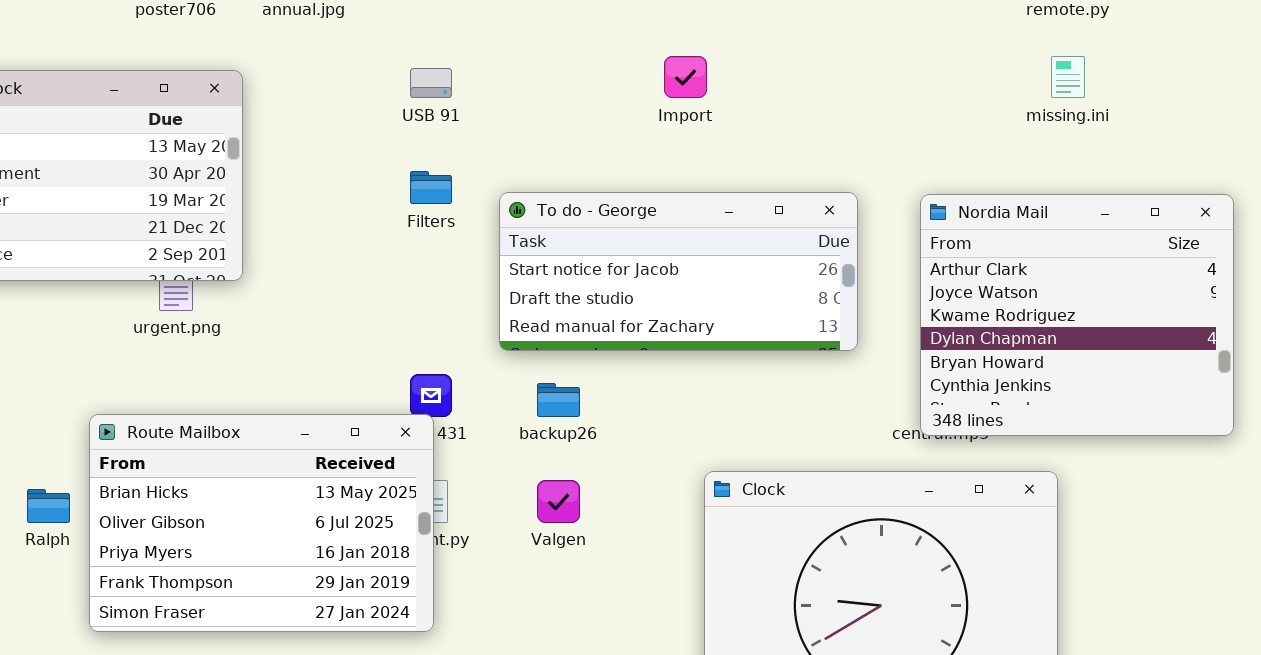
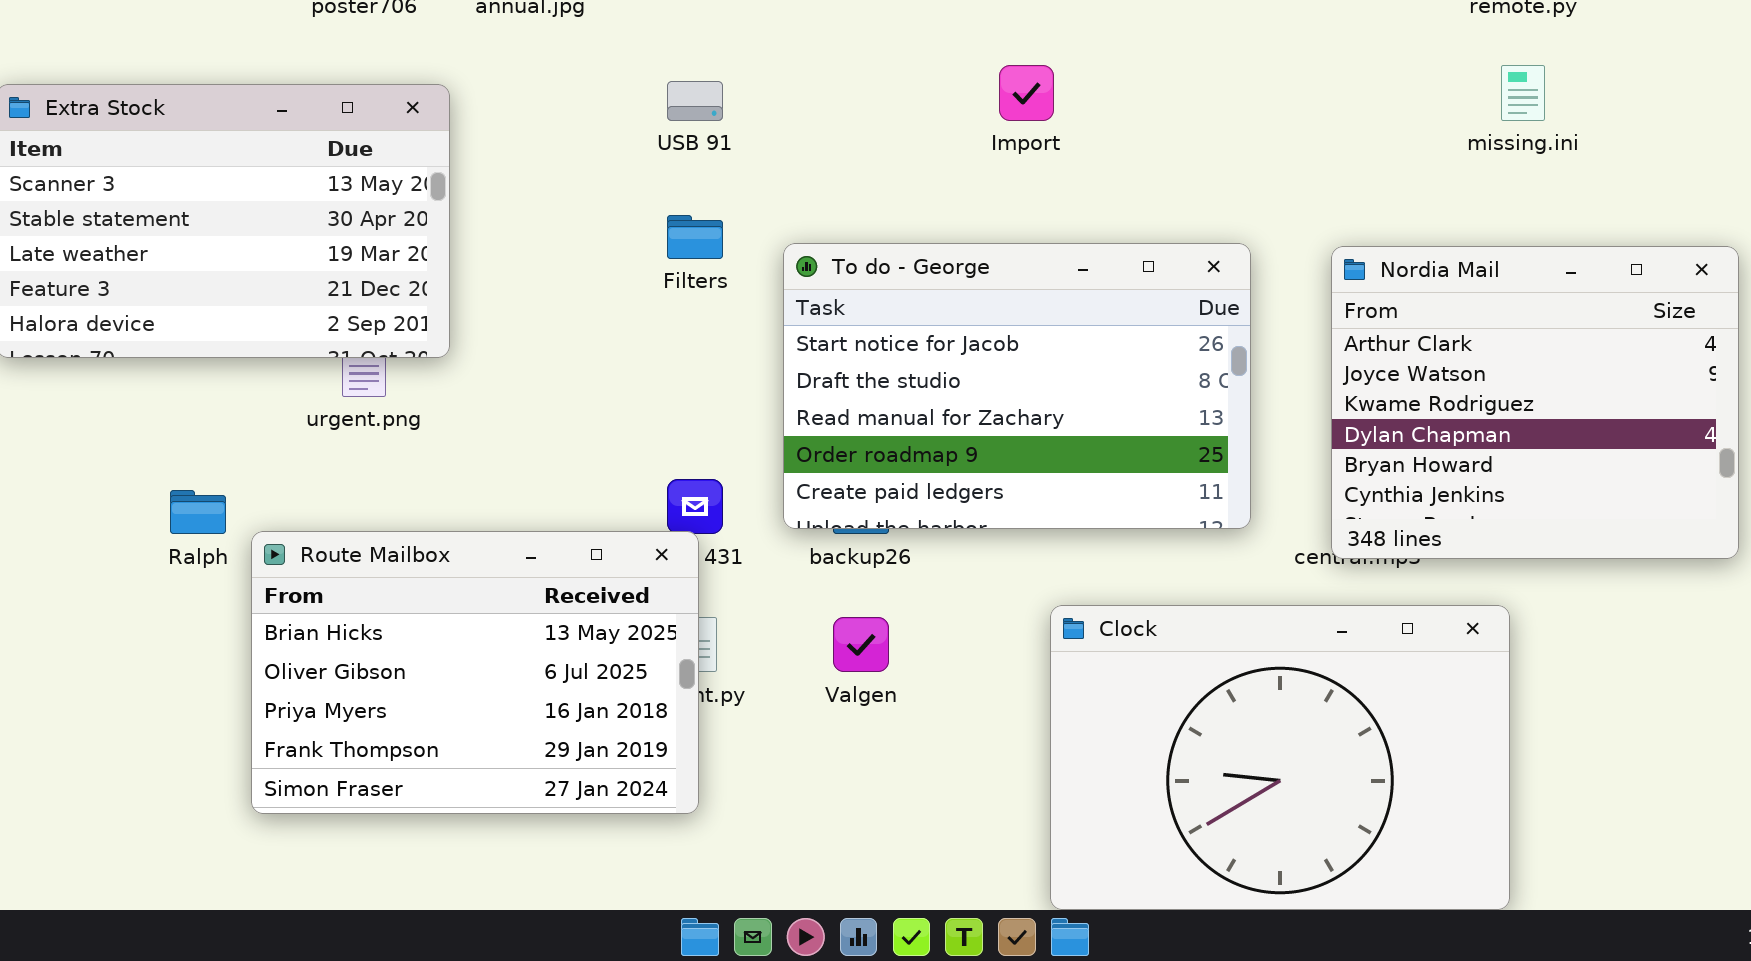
To do - George: [499,192,858,351] -> [783,243,1251,529], resized
Ralph: [27,489,70,523] -> [170,490,226,534], moved

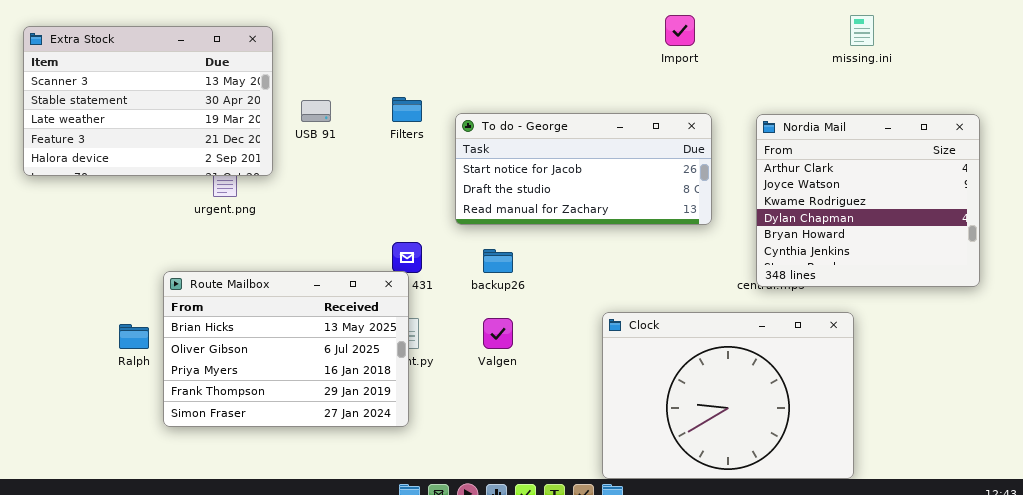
Import: [999,65,1054,121] -> [665,15,695,46], moved
USB 91: [667,81,723,121] -> [301,100,331,122], moved
To do - George: [783,243,1251,529] -> [455,113,712,225], resized
Ralph: [170,490,226,534] -> [119,324,149,349], moved

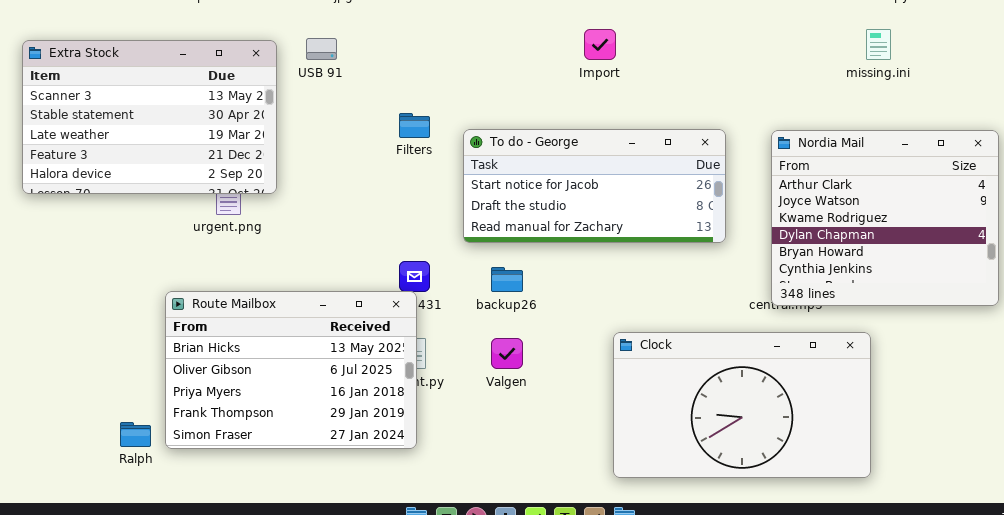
Import: [665,15,695,46] -> [584,29,616,60], moved
USB 91: [301,100,331,122] -> [306,38,337,60], moved
Clock: [602,312,854,479] -> [613,332,871,478], resized
Ralph: [119,324,149,349] -> [120,422,151,447], moved

